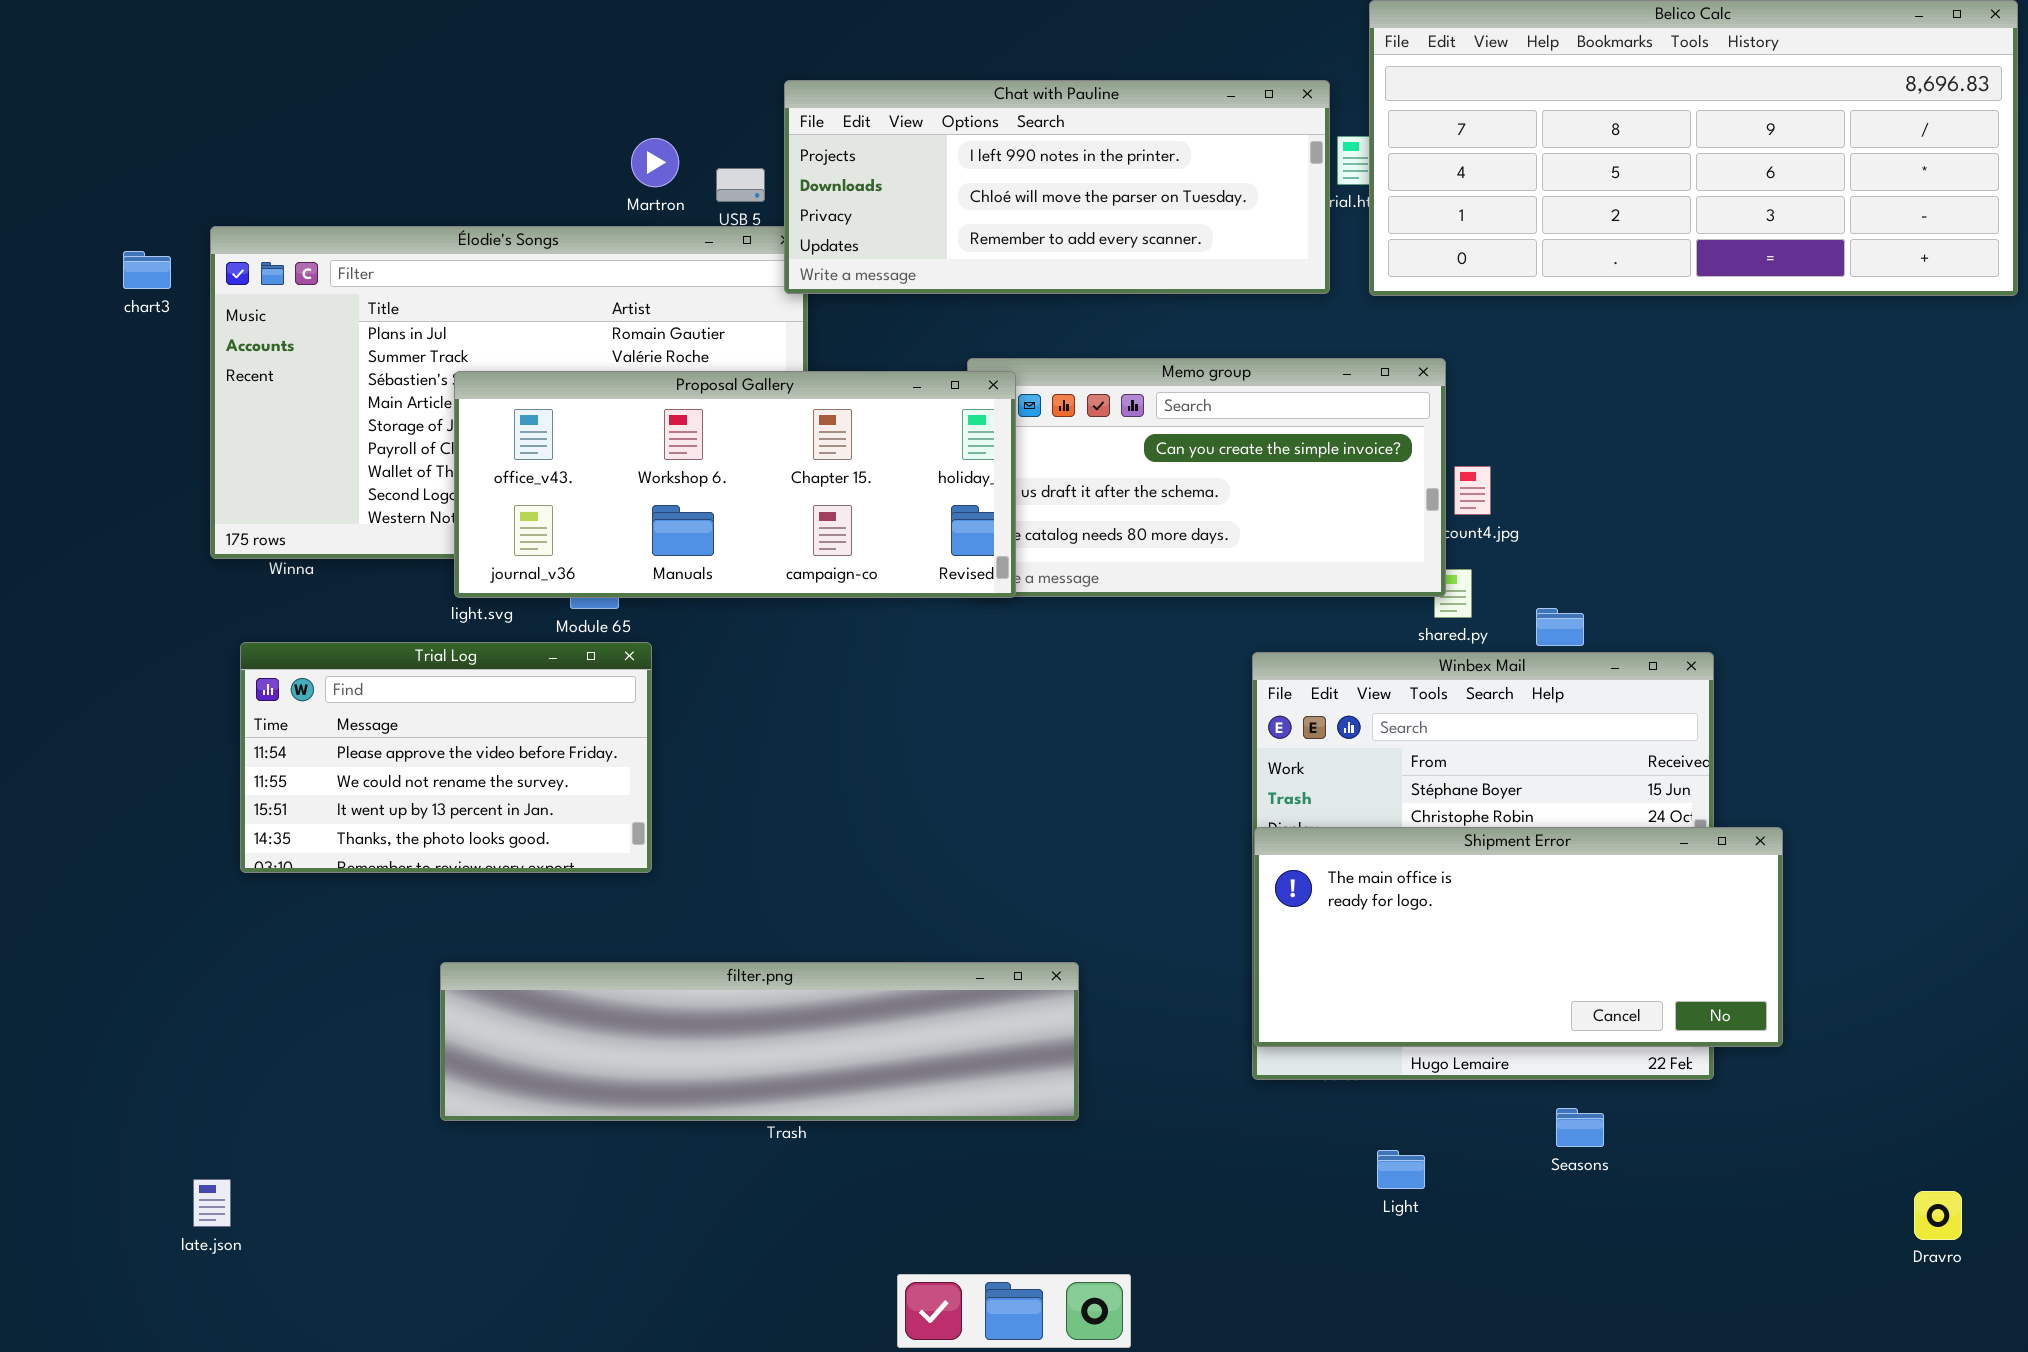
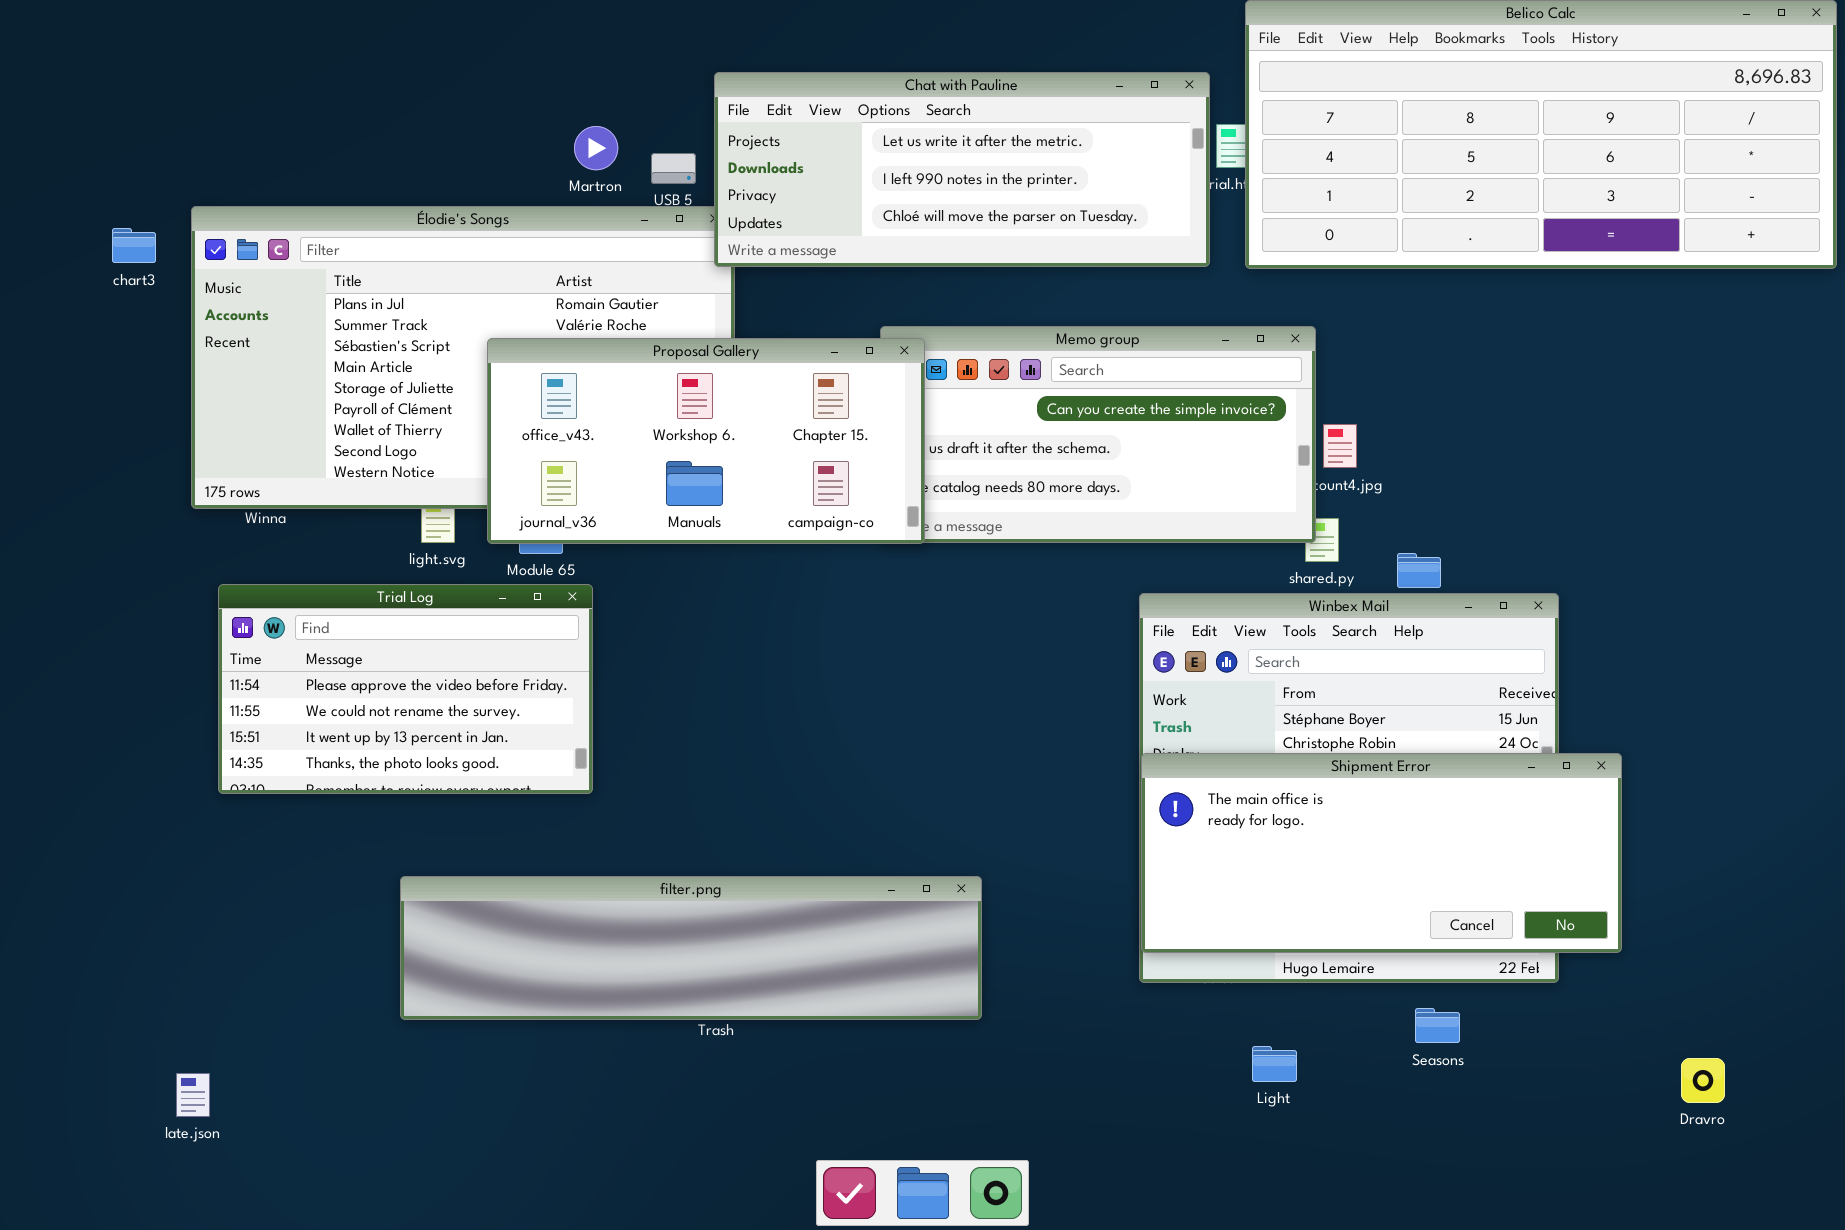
Chat with Pauline: [784,80,1330,294] -> [714,72,1210,267], scrolled up 1 row
Proposal Gallery: [454,371,1016,598] -> [487,338,925,544], resized
Dravro: [1914,1191,1962,1240] -> [1681,1058,1725,1103], moved

